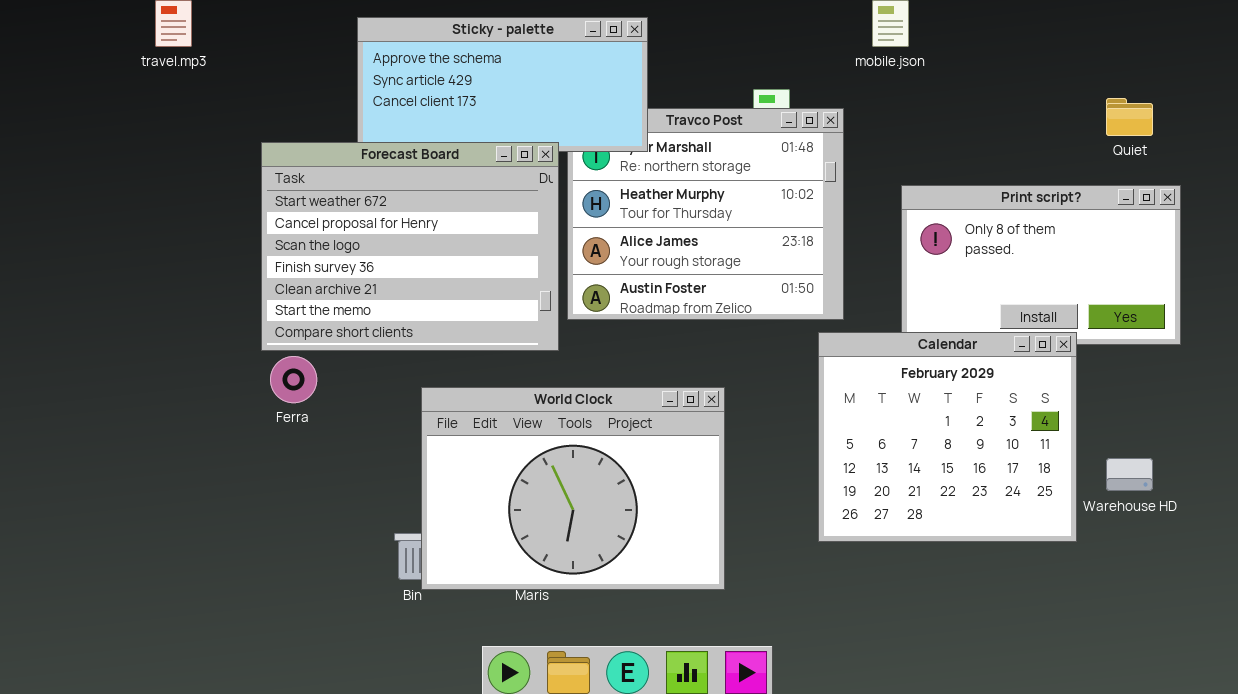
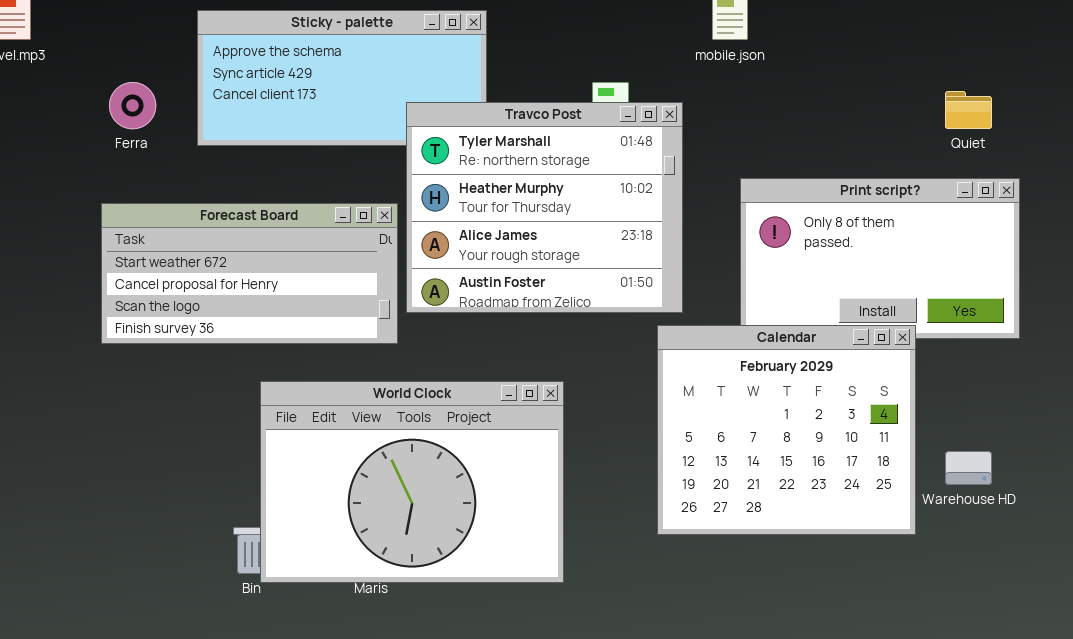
Travco Post: [567,108,844,320] -> [406,102,683,313], raised
Forecast Board: [261,142,559,351] -> [101,203,398,344], resized
Ferra: [270,356,317,403] -> [109,82,156,129], moved

